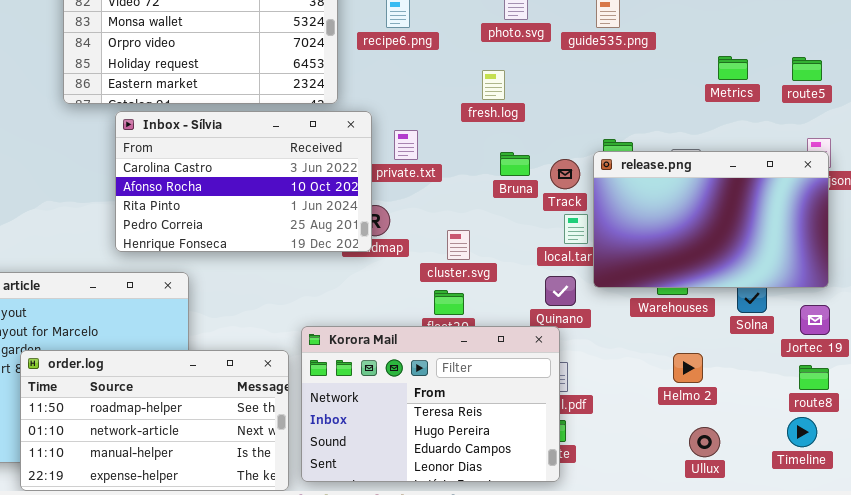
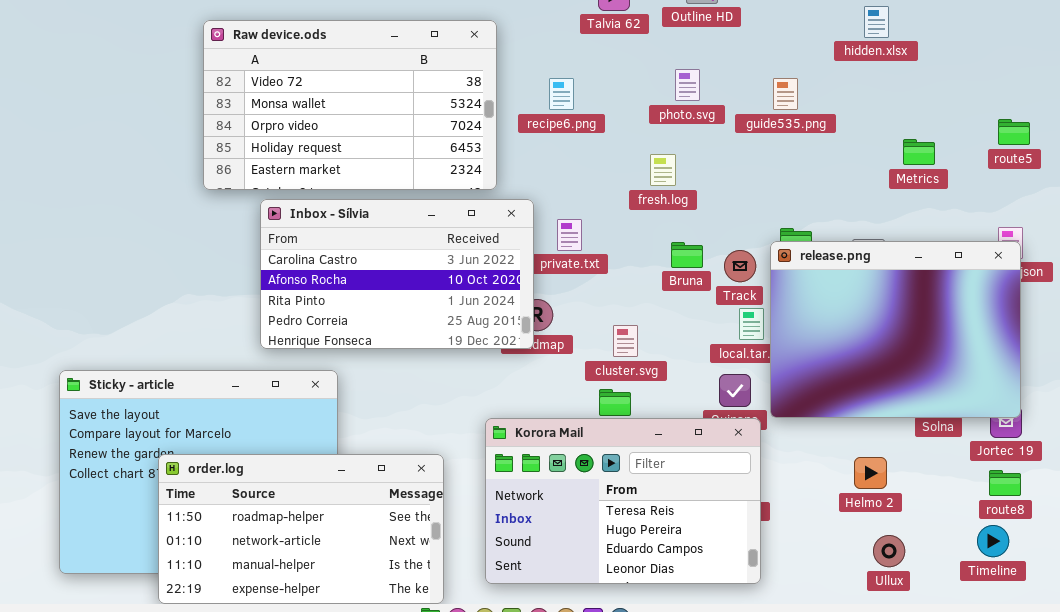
route5: [792,57,822,81] -> [998,119,1030,145], moved
release.png: [593,151,829,288] -> [770,241,1021,418], resized
Korora Mail: [301,326,560,482] -> [485,418,761,584], moved

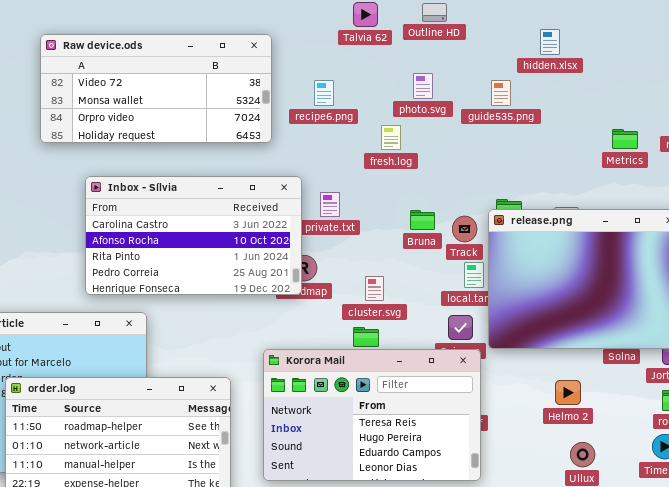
hidden.xlsx: [864,6,889,38] -> [540,29,560,55], moved
Raw device.ods: [203,20,497,190] -> [40,34,272,143], resized
Metrics: [903,139,935,165] -> [612,129,638,149], moved
fresh.log: [650,154,676,186] -> [381,125,401,150], moved

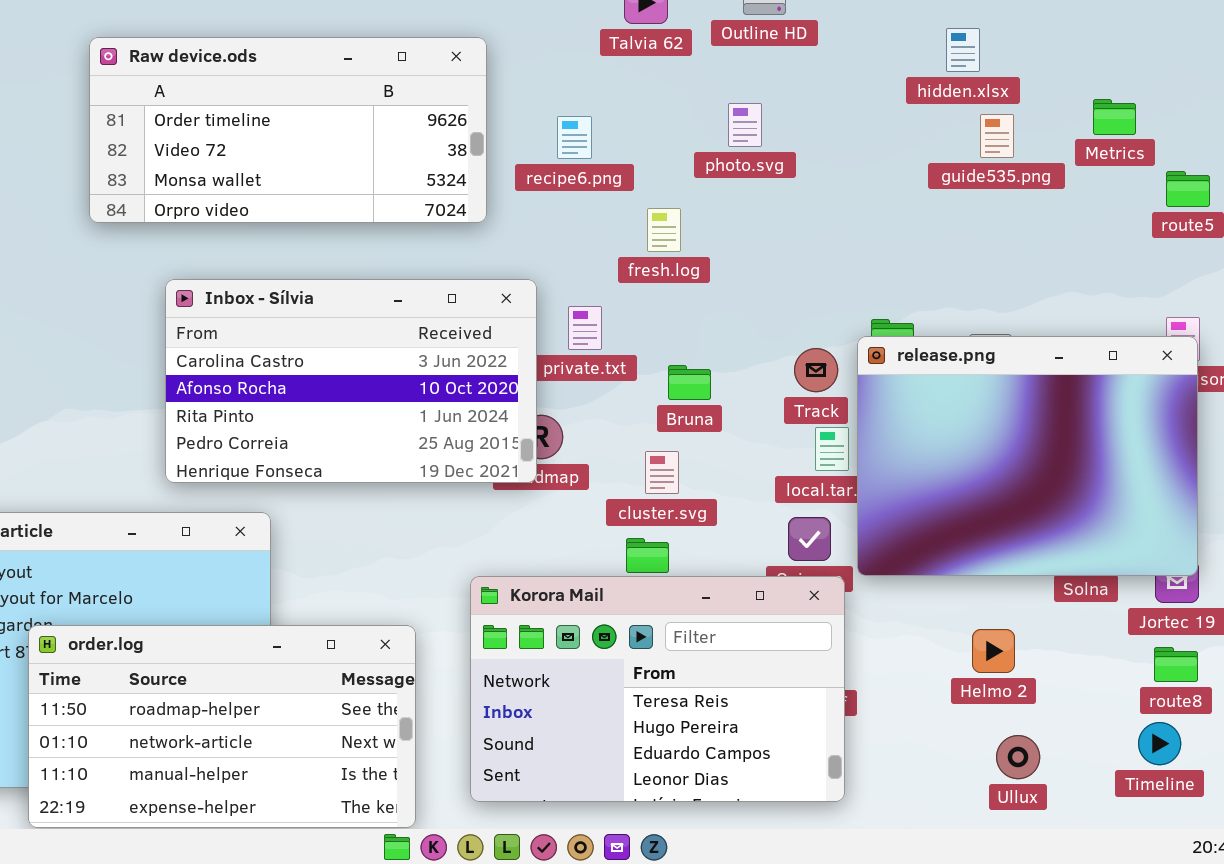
Raw device.ods: [40,34,272,143] -> [89,37,487,223], scrolled up 1 row
guide535.png: [491,80,511,106] -> [980,114,1014,158], moved
fresh.log: [381,125,401,150] -> [647,208,681,252], moved
Metrics: [612,129,638,149] -> [1093,99,1136,135], moved
Bruna: [410,210,435,230] -> [668,365,711,400], moved

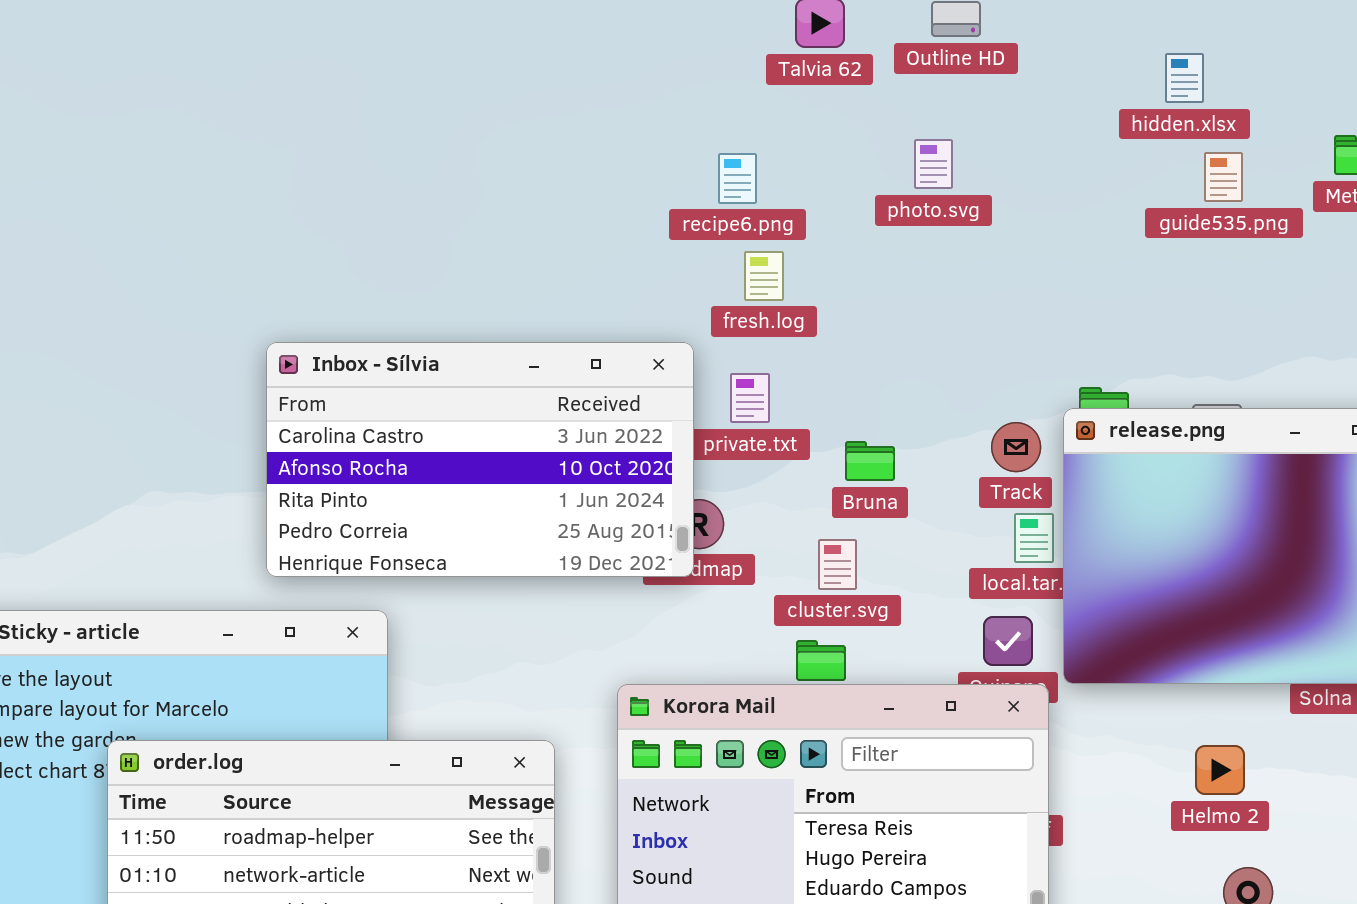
Raw device.ods: [89,37,487,223] -> none, closed
fresh.log: [647,208,681,252] -> [744,251,784,301], moved

